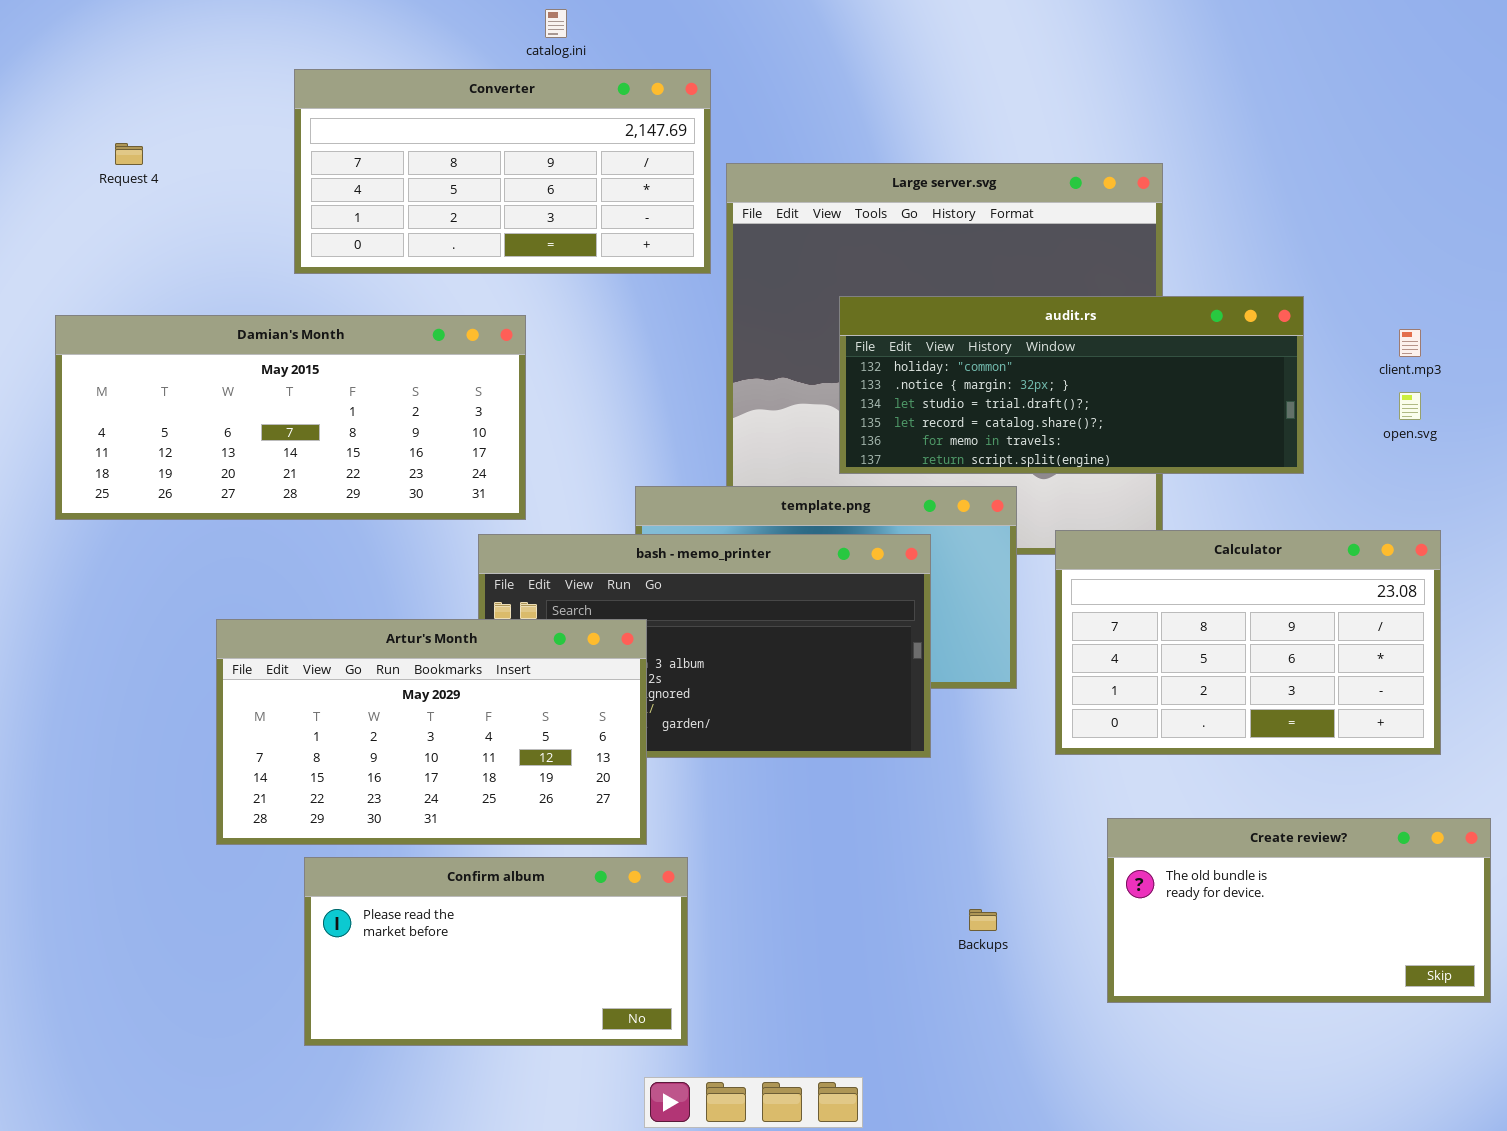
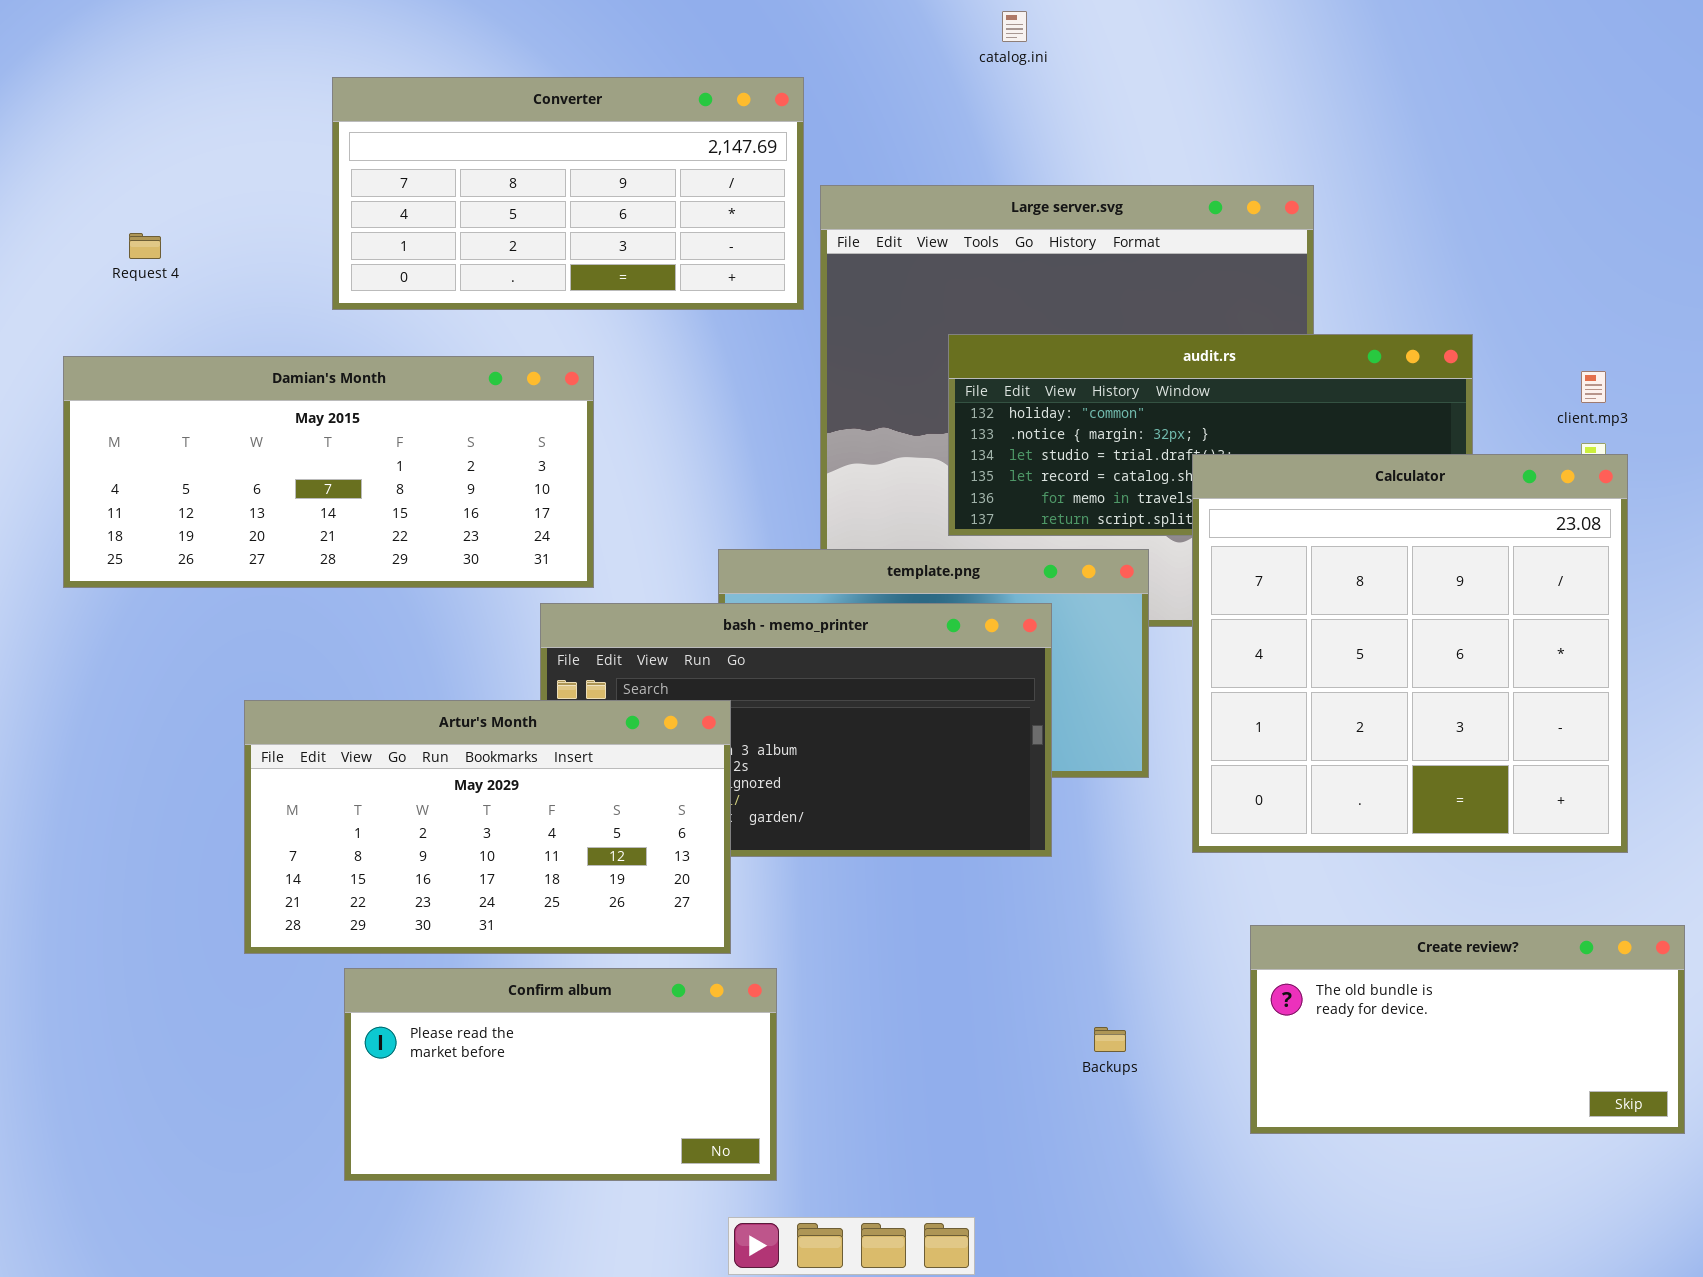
catalog.ini: [545,9,567,38] -> [1002,11,1027,42], moved
Request 4: [115,143,143,165] -> [129,233,161,259], moved
Calculator: [1055,530,1441,755] -> [1192,454,1628,853], resized

